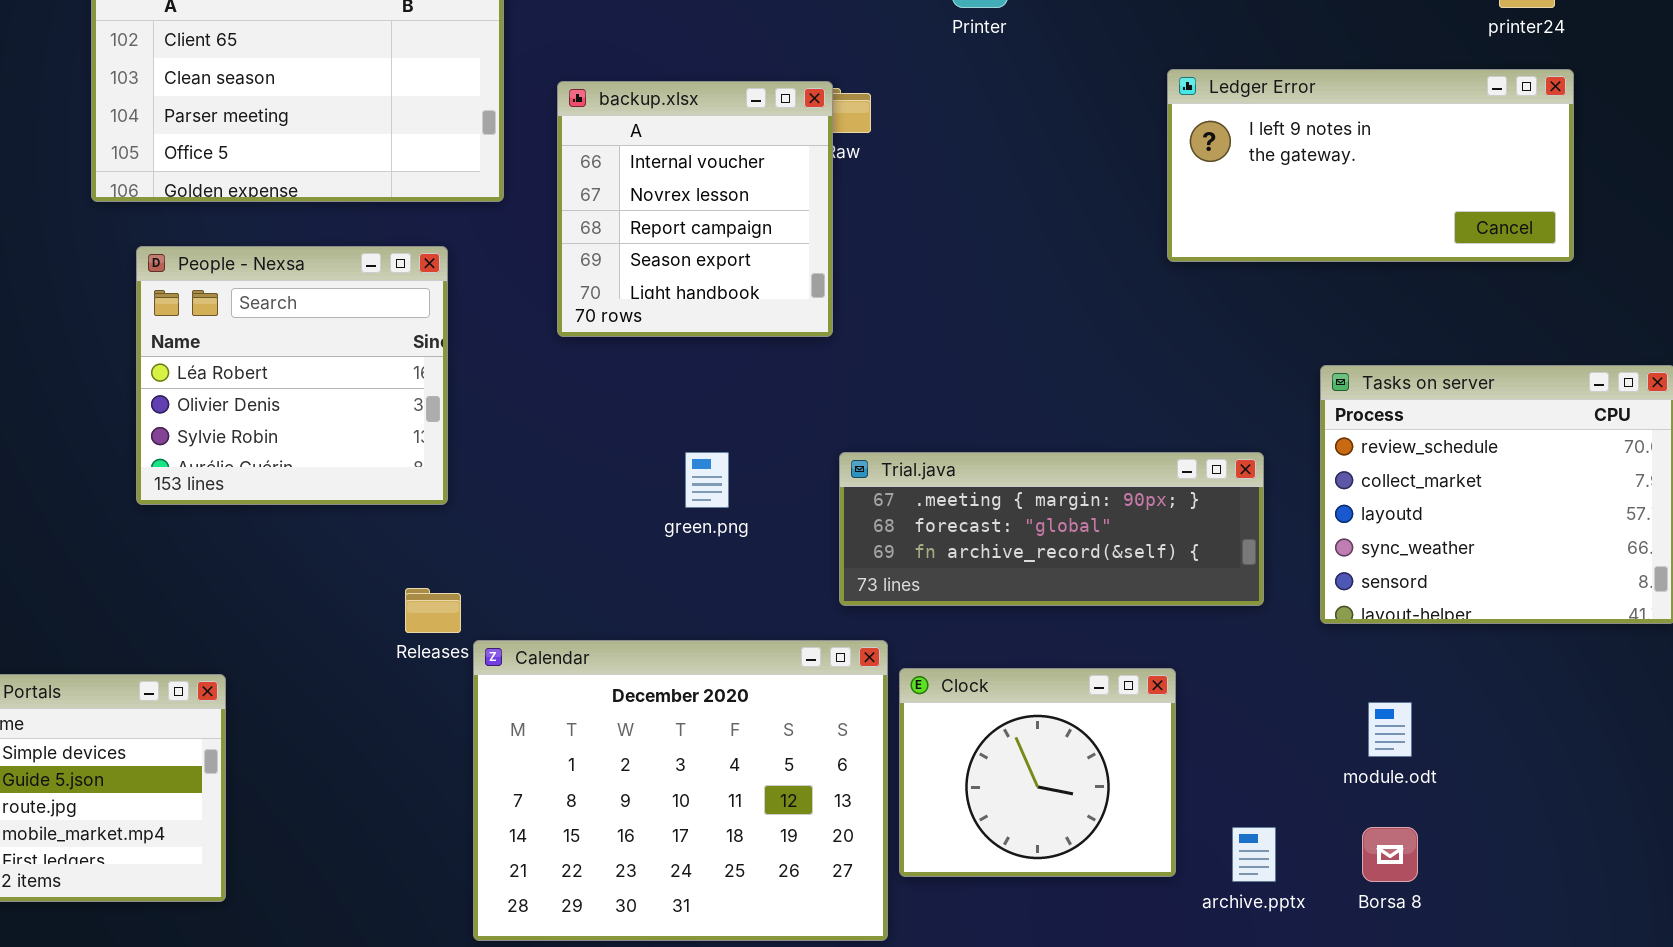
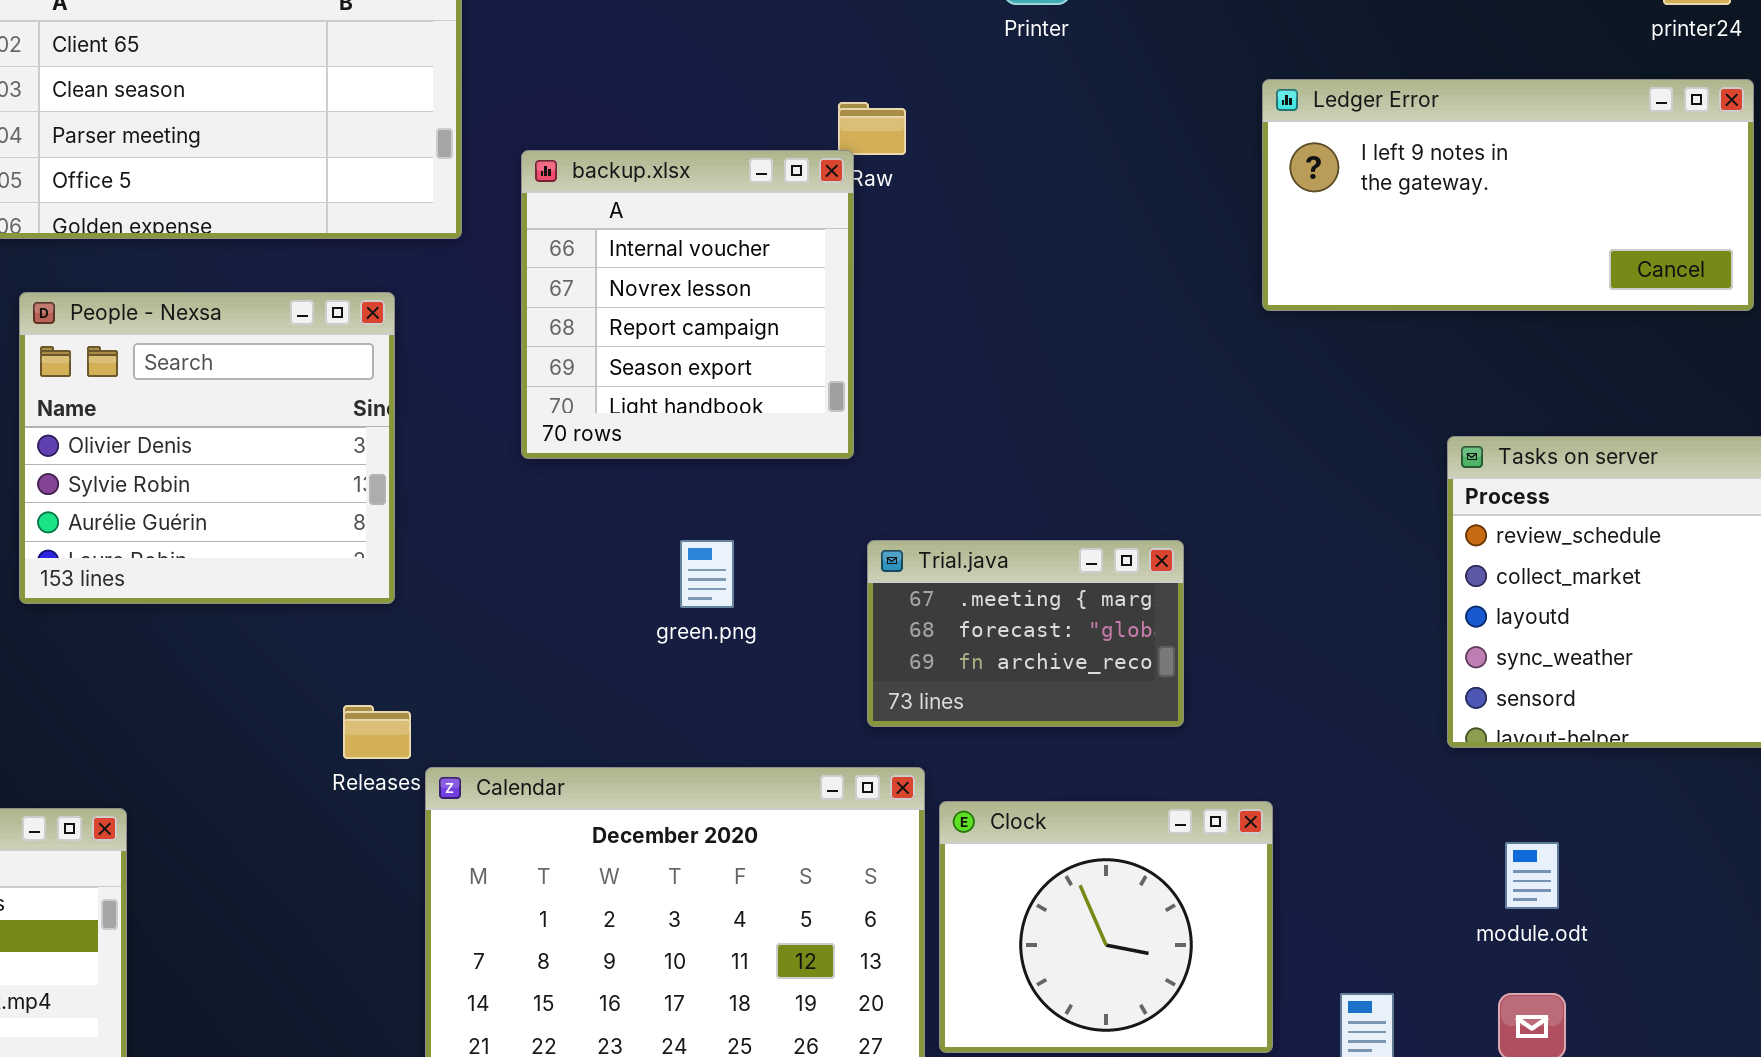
backup.xlsx: [557,81,833,337] -> [521,150,854,459], moved
People - Nexsa: [136,246,448,505] -> [19,292,395,604], scrolled down 1 row
Trial.java: [839,452,1264,606] -> [867,540,1184,727], resized

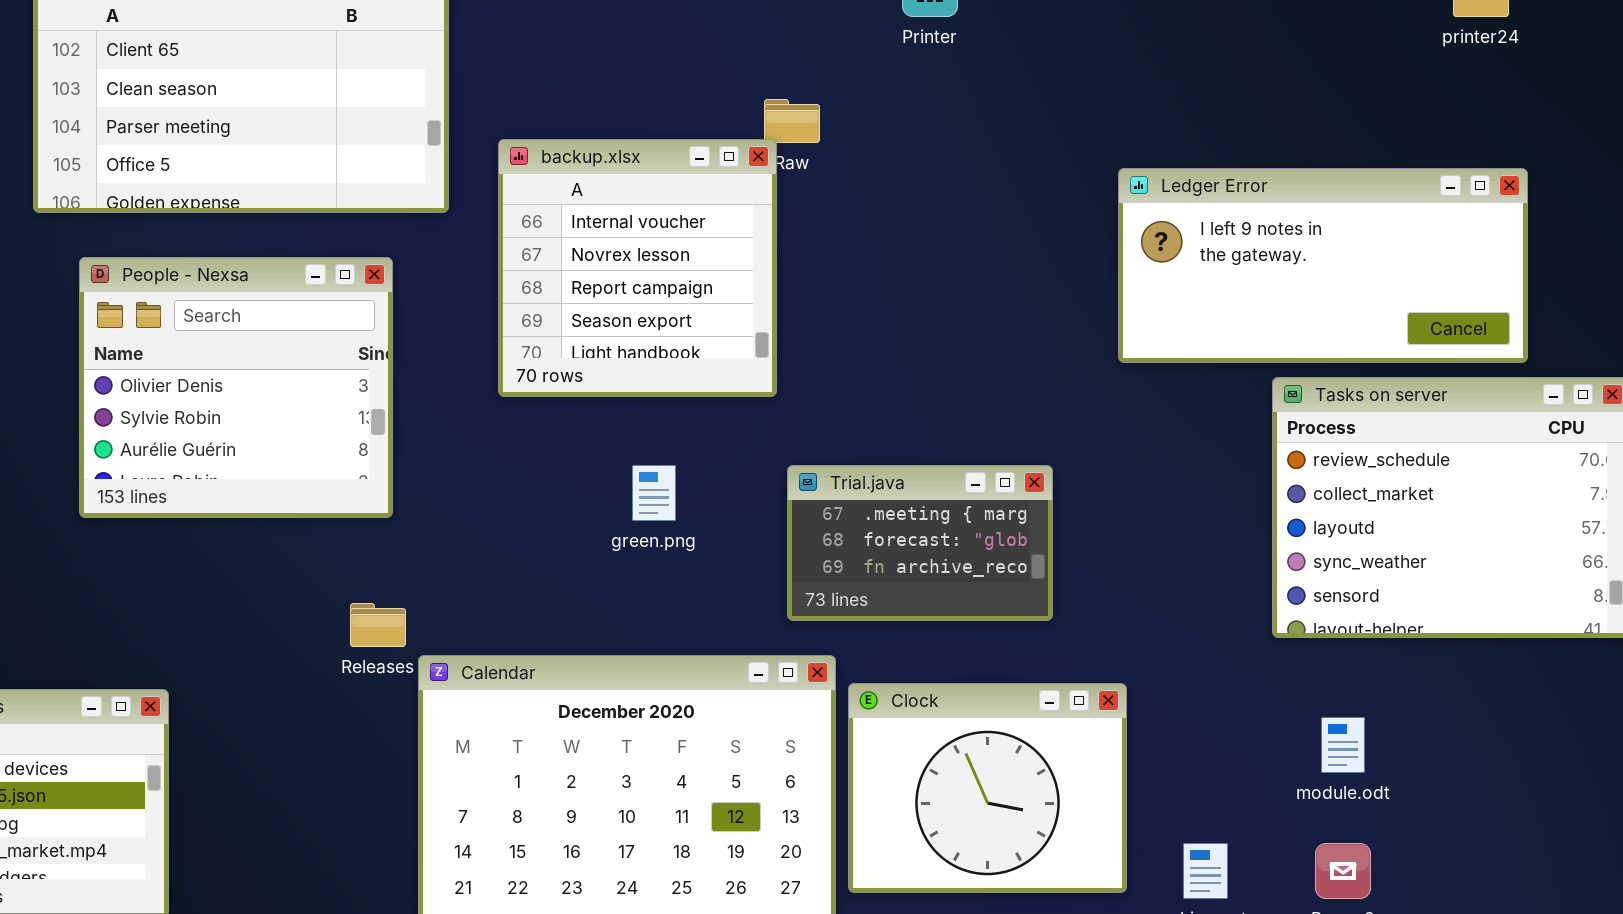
Ledger Error: [1262,79,1754,311] -> [1118,168,1528,363], moved

